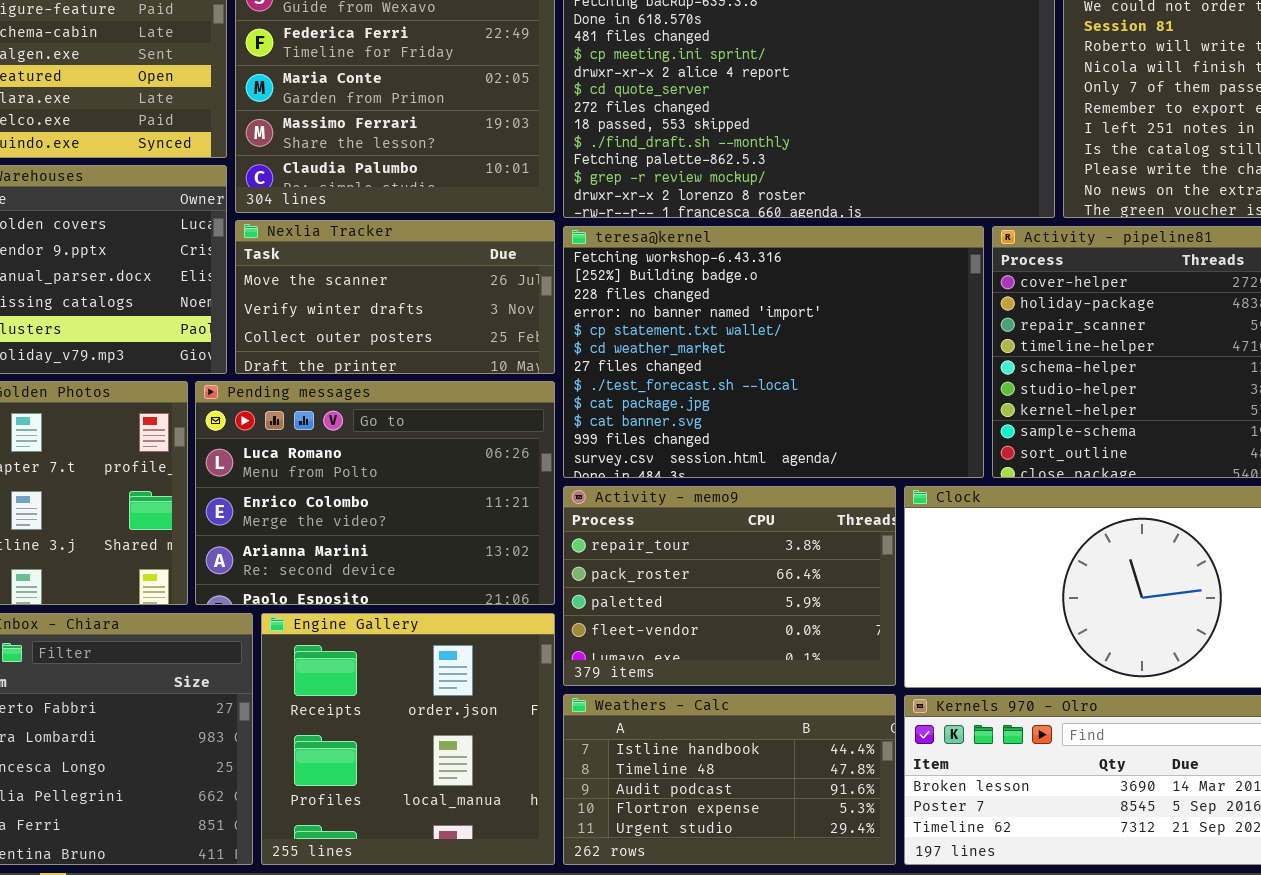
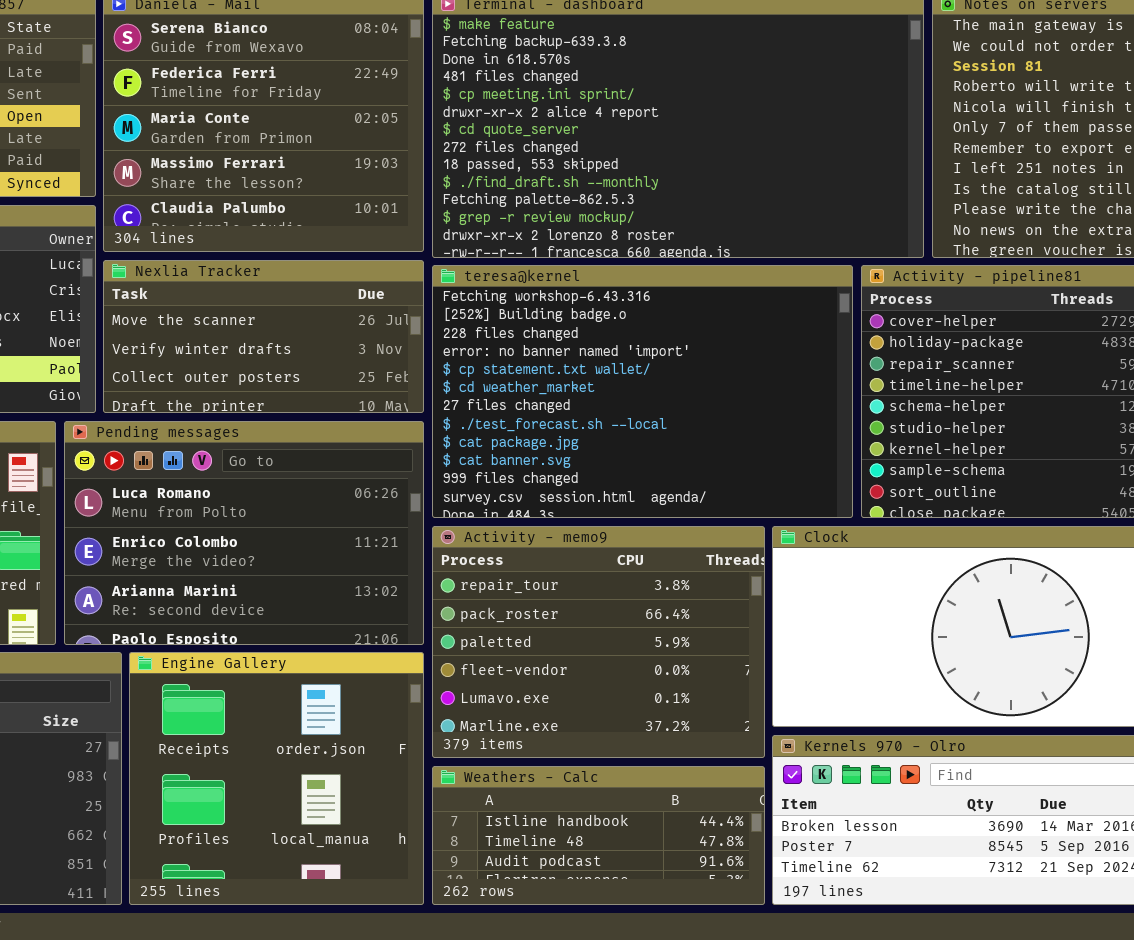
Activity - memo9: [563,486,896,686] -> [432,526,765,758], resized
Weathers - Calc: [563,694,896,865] -> [432,766,765,905], resized

